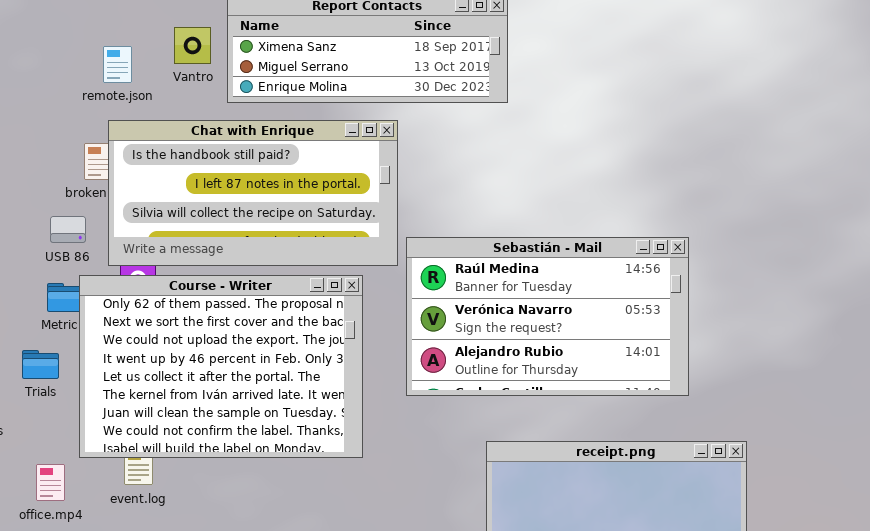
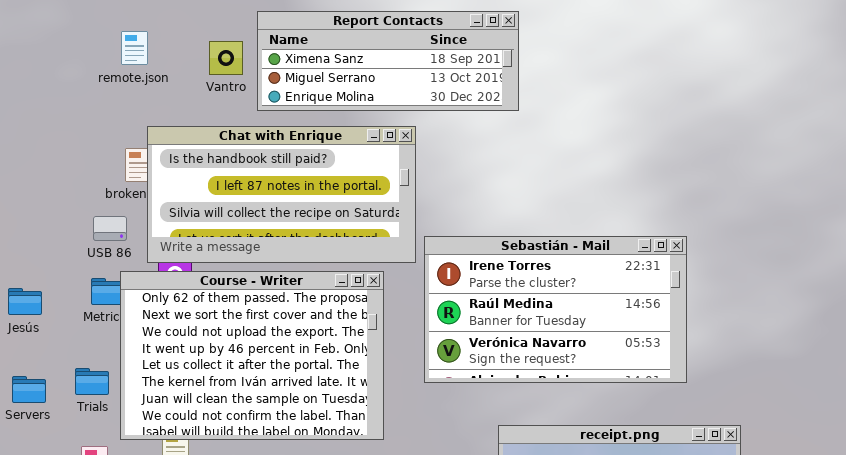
remote.json: [103,46,132,83] -> [121,31,148,65], moved
Sebastián - Mail: [406,237,689,396] -> [424,236,687,383], scrolled up 1 row
Trials: [22,350,59,379] -> [75,368,109,395], moved

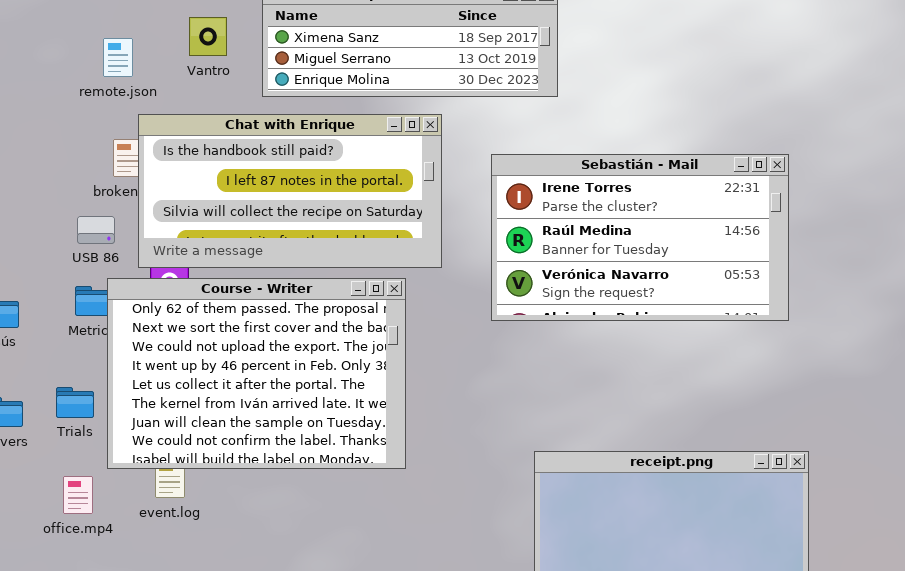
remote.json: [121,31,148,65] -> [103,38,133,77], moved
Vantro: [209,41,243,75] -> [189,17,227,56], moved
Sebastián - Mail: [424,236,687,383] -> [491,154,789,321], moved

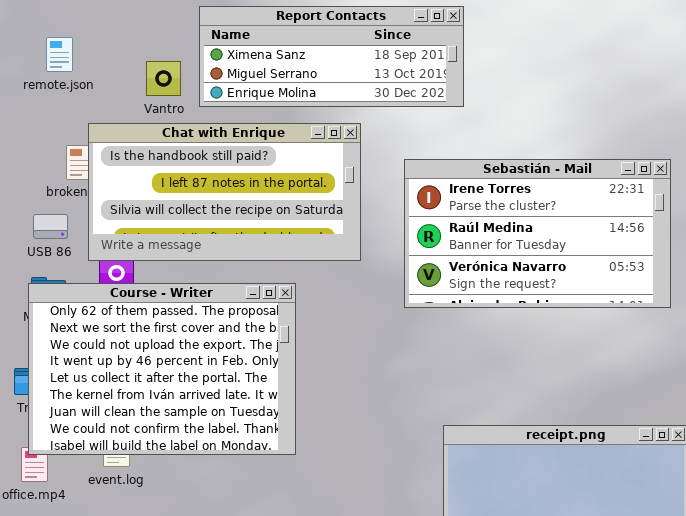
Vantro: [189,17,227,56] -> [146,61,181,96], moved
remote.json: [103,38,133,77] -> [46,37,73,72], moved
Course - Writer: [107,278,406,469] -> [28,283,296,455], moved

